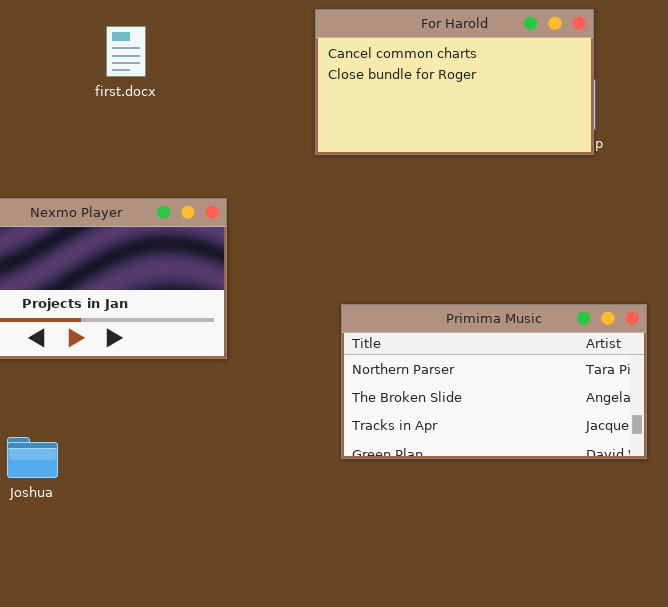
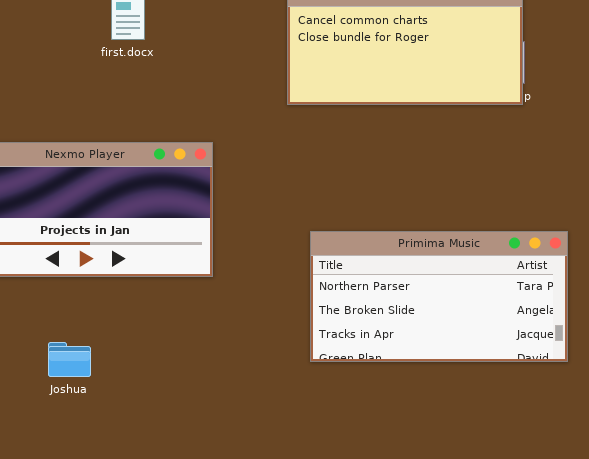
Joshua: [7,437,58,478] -> [48,342,91,377], moved

